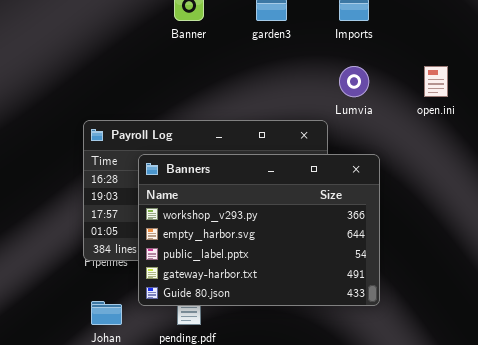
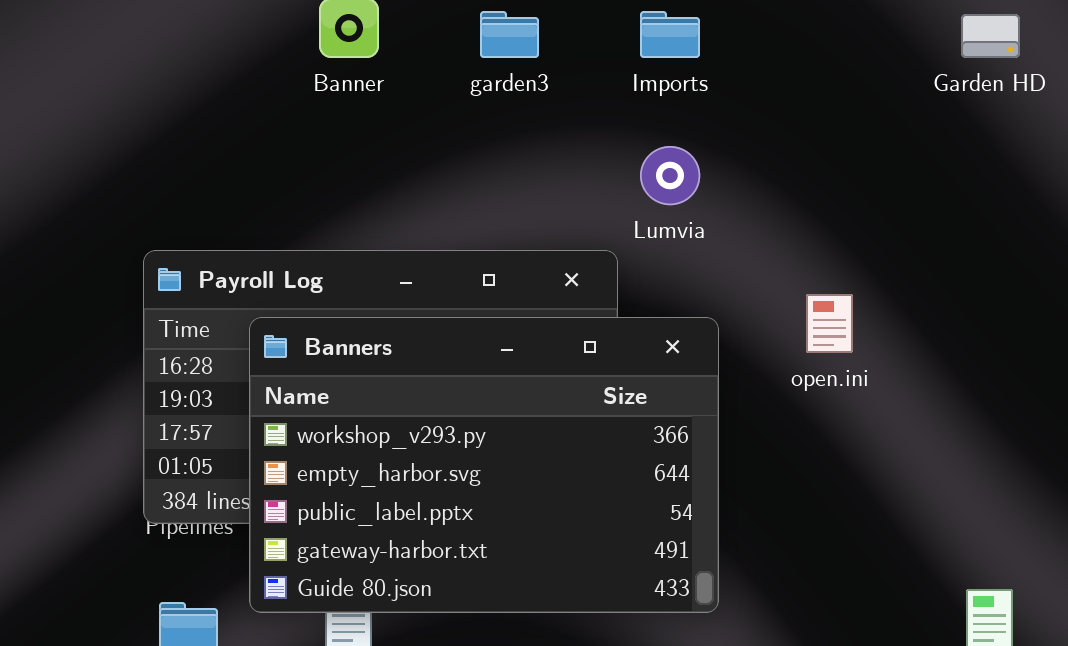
open.ini: [424,66,448,97] -> [806,294,853,353], moved

